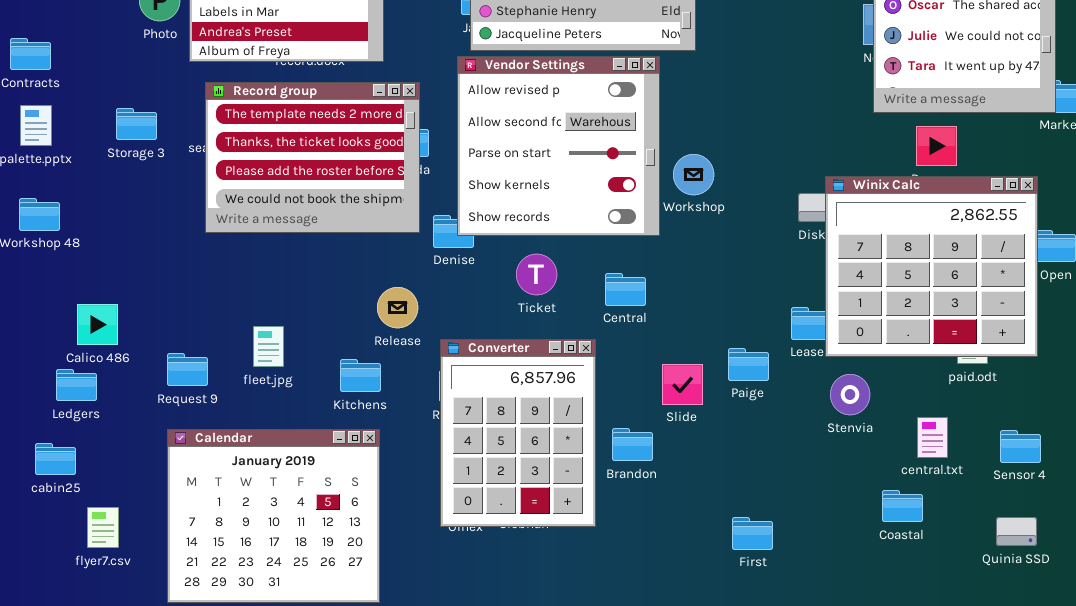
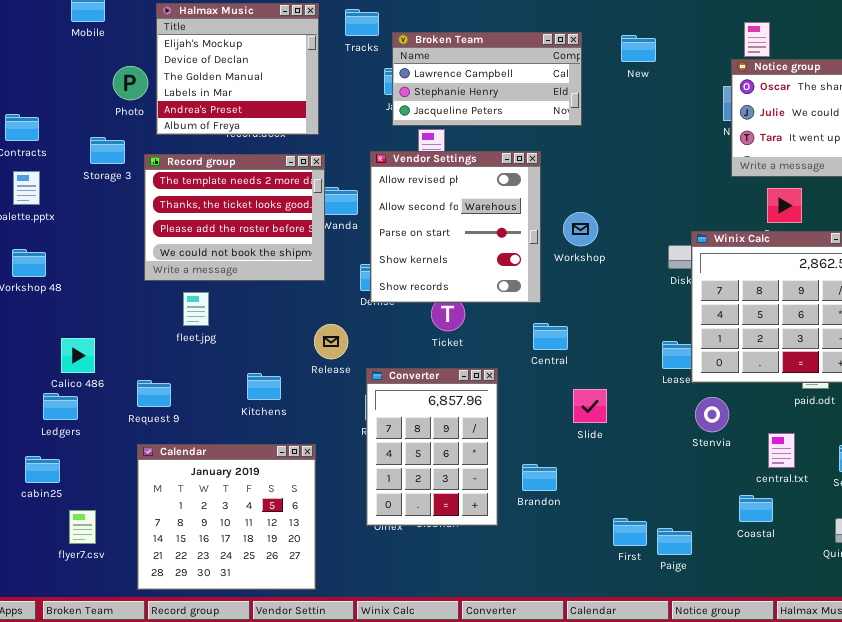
Vendor Settings: [457,56,660,236] -> [370,151,541,303], moved
Record group: [205,82,420,233] -> [144,154,325,281], moved
Storage 3: [116,108,157,140] -> [90,137,125,164], moved
Central: [605,273,646,306] -> [533,323,568,350], moved
fleet.jpg: [253,326,284,367] -> [183,292,209,326], moved
Paige: [728,348,769,381] -> [657,528,692,555], moved
Kitchens: [340,359,381,392] -> [247,373,281,400], moved
Slide: [662,364,703,405] -> [573,389,607,423], moved
Brandon: [612,428,653,461] -> [522,464,557,491], moved

